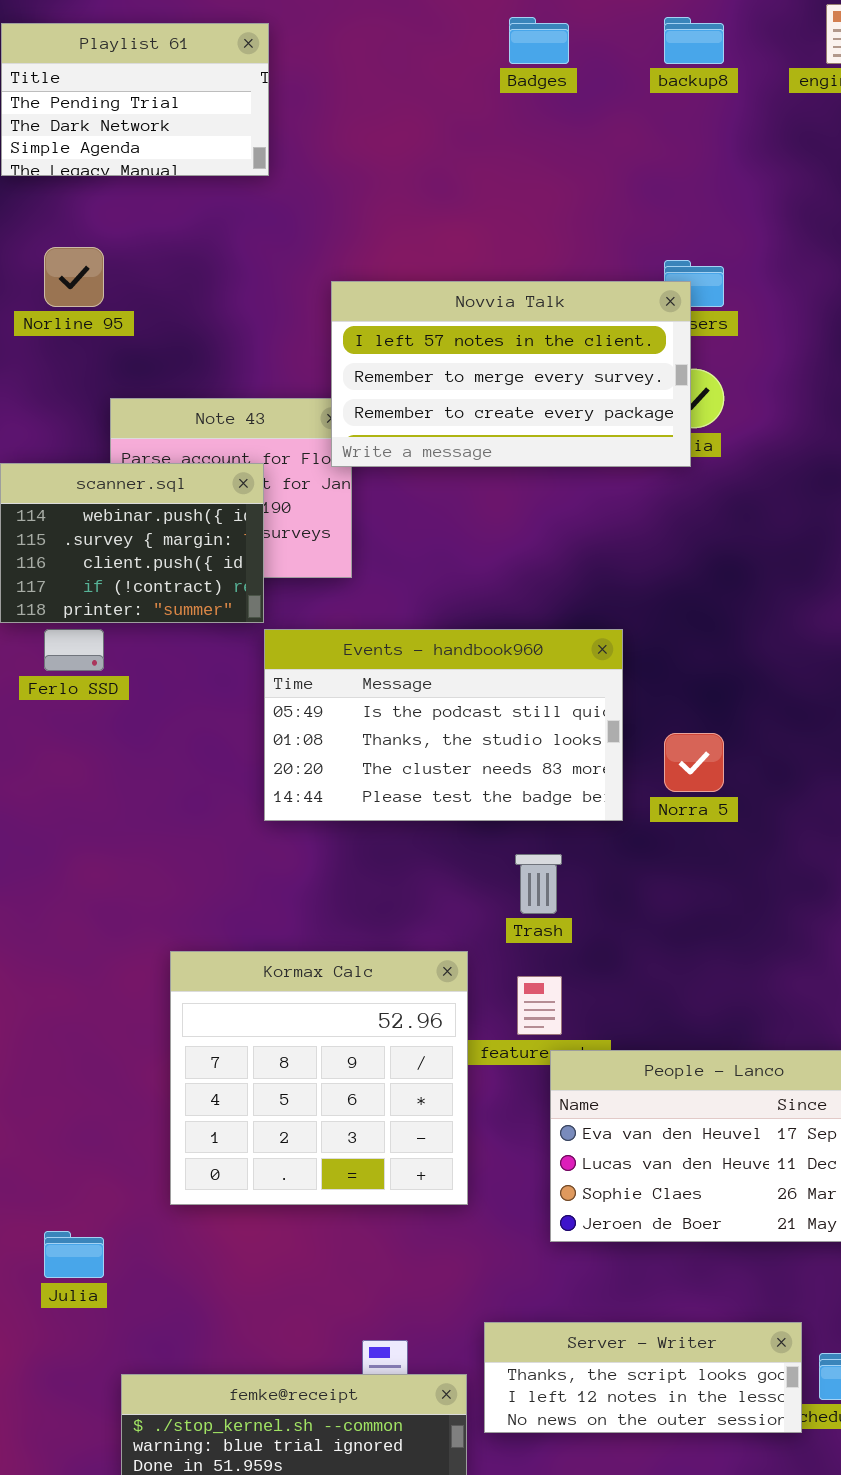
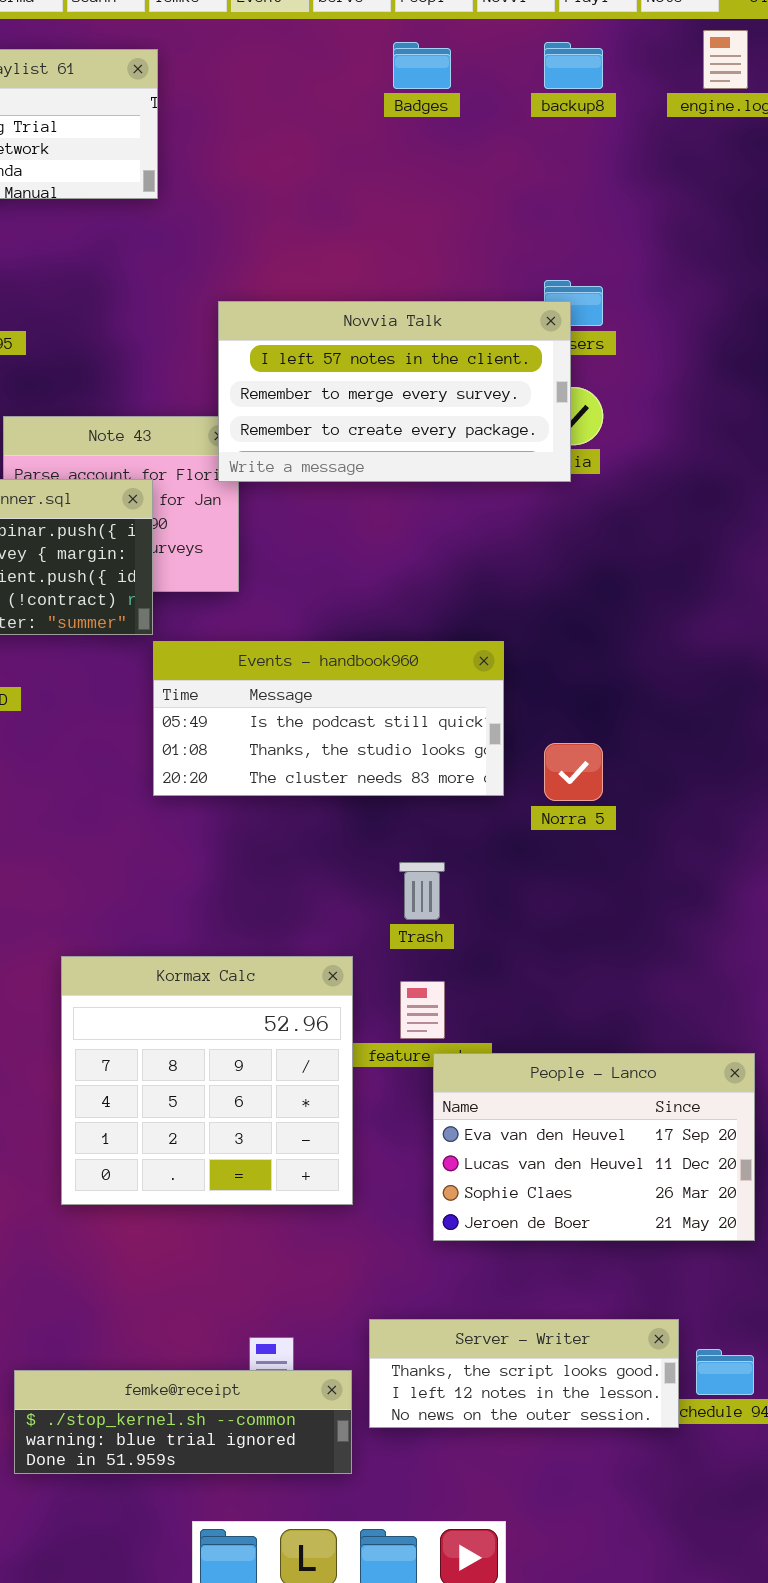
Events - handbook960: [264,629,623,821] -> [153,641,504,796], resized

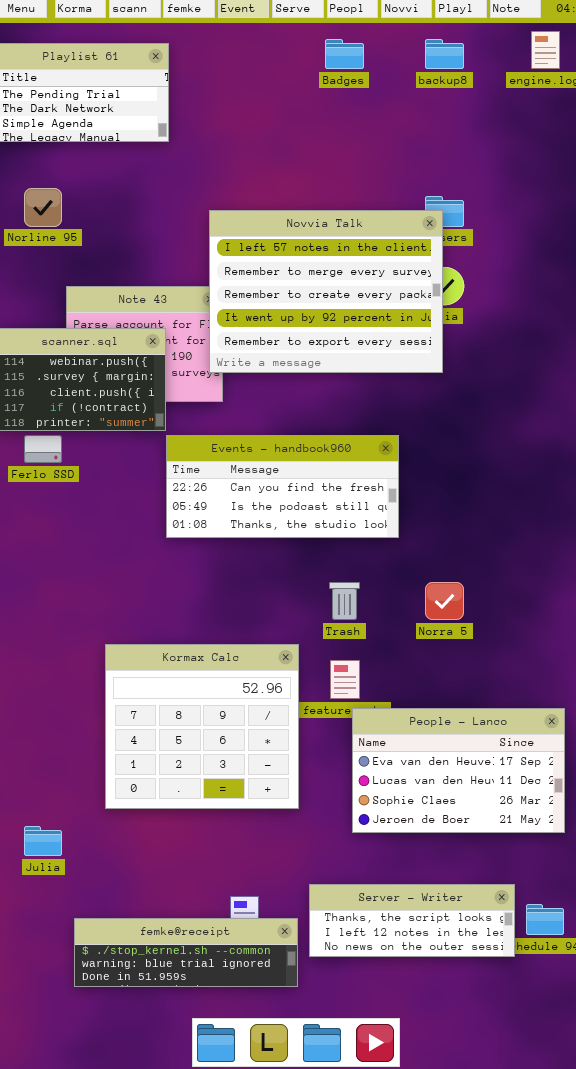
Novvia Talk: [218,301,571,482] -> [209,210,443,373], resized
Events - handbook960: [153,641,504,796] -> [166,435,399,538], scrolled up 1 row
Norra 5: [544,743,603,801] -> [425,582,464,620], moved

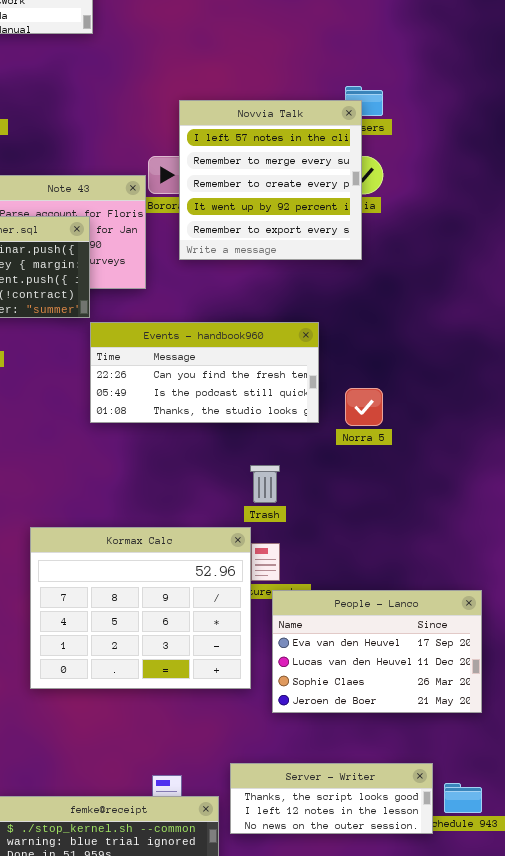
Novvia Talk: [209,210,443,373] -> [179,100,362,260], resized
Norra 5: [425,582,464,620] -> [345,388,383,426], moved
Kormax Calc: [105,644,299,809] -> [30,527,251,689], resized

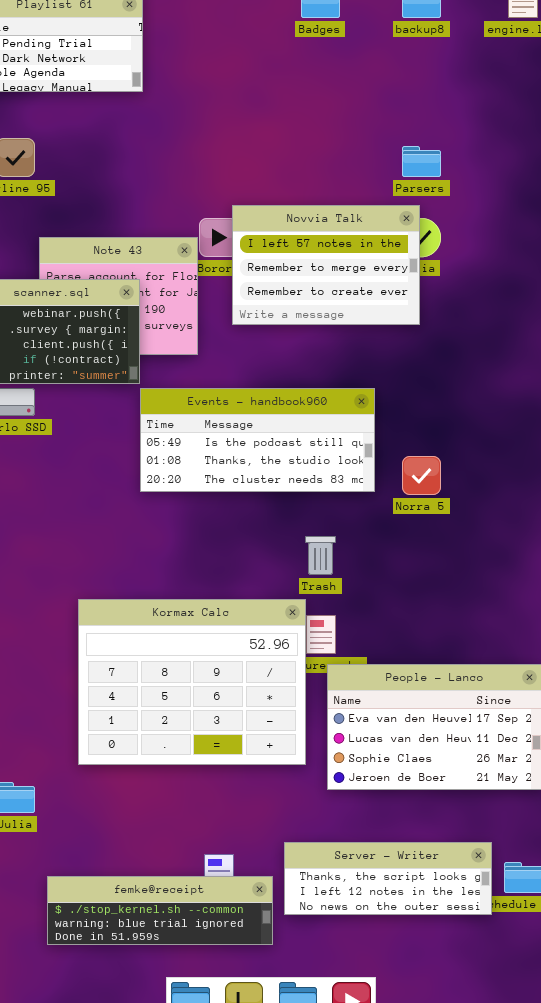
Novvia Talk: [179,100,362,260] -> [232,205,420,325], resized
Events - handbook960: [90,322,319,423] -> [140,388,375,492], scrolled down 1 row

